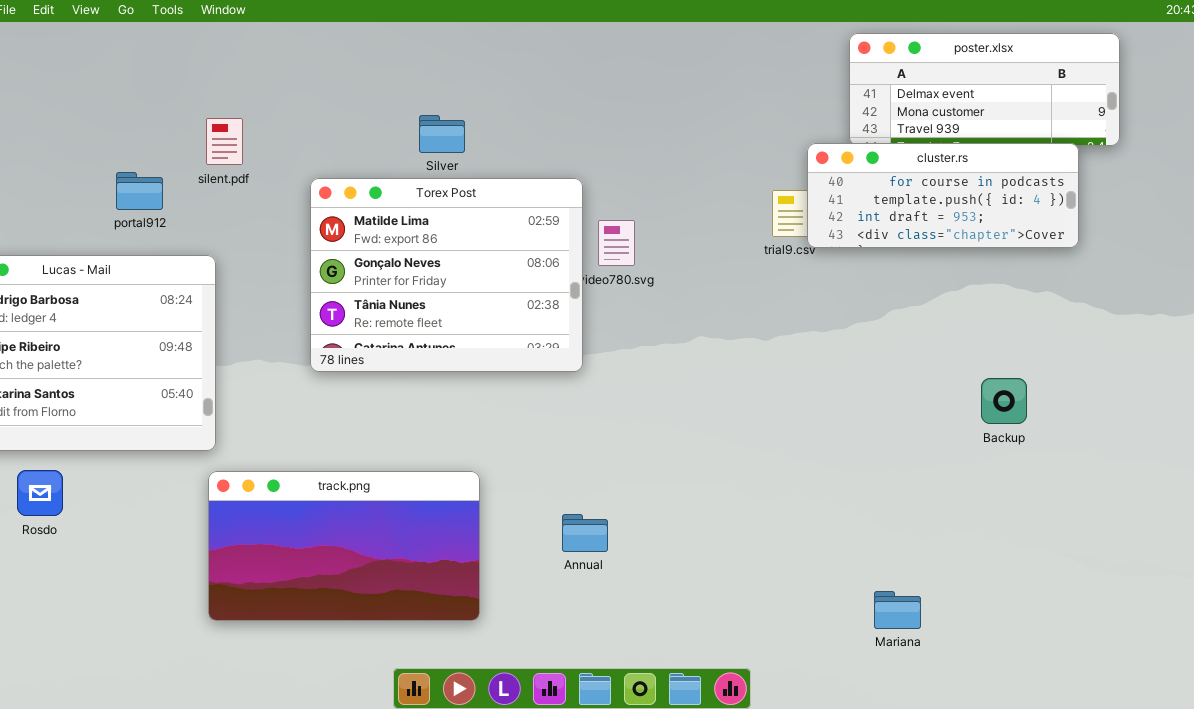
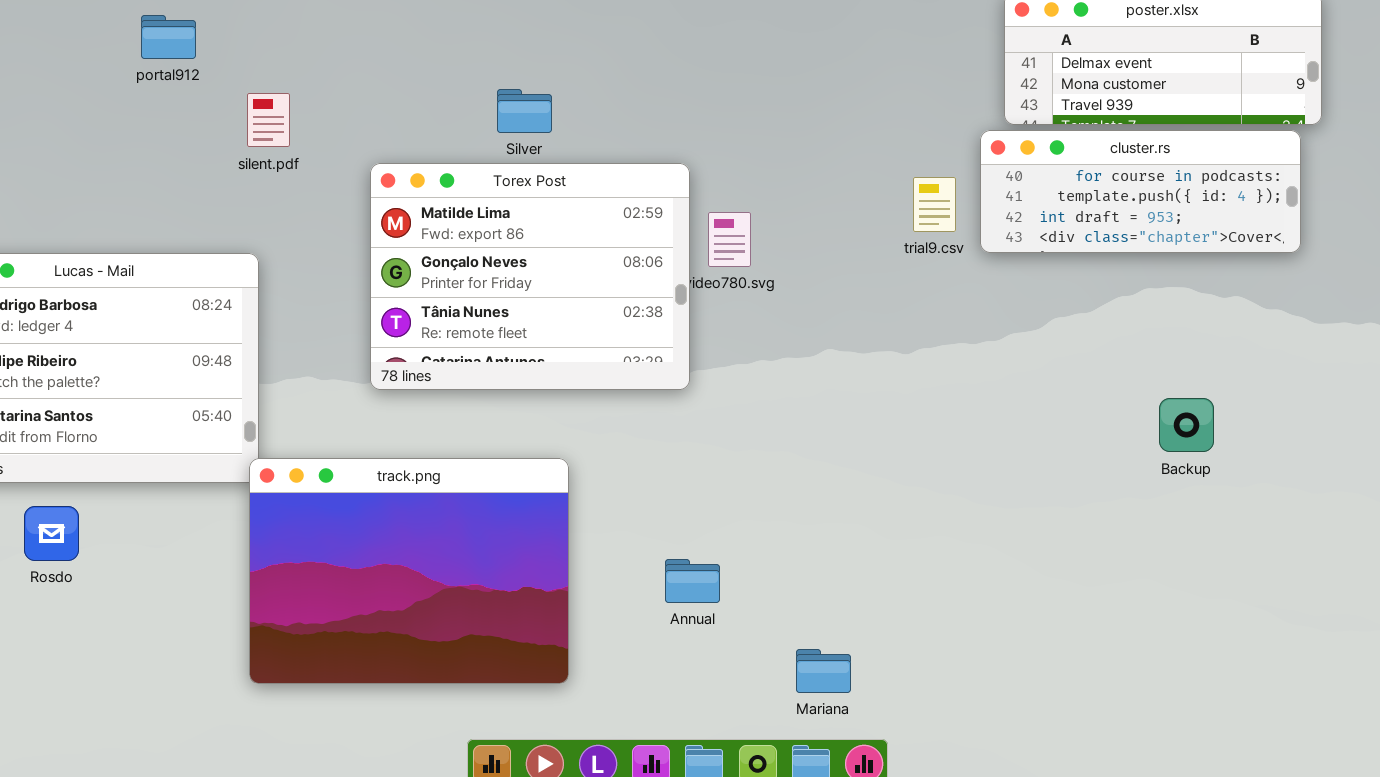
cluster.rs: [807,143,1079,248] -> [980,130,1301,253], moved
portal912: [116,172,163,210] -> [141,15,196,59], moved
track.png: [208,471,480,621] -> [249,458,569,684], resized
Mariana: [874,591,921,629] -> [796,649,851,693], moved

